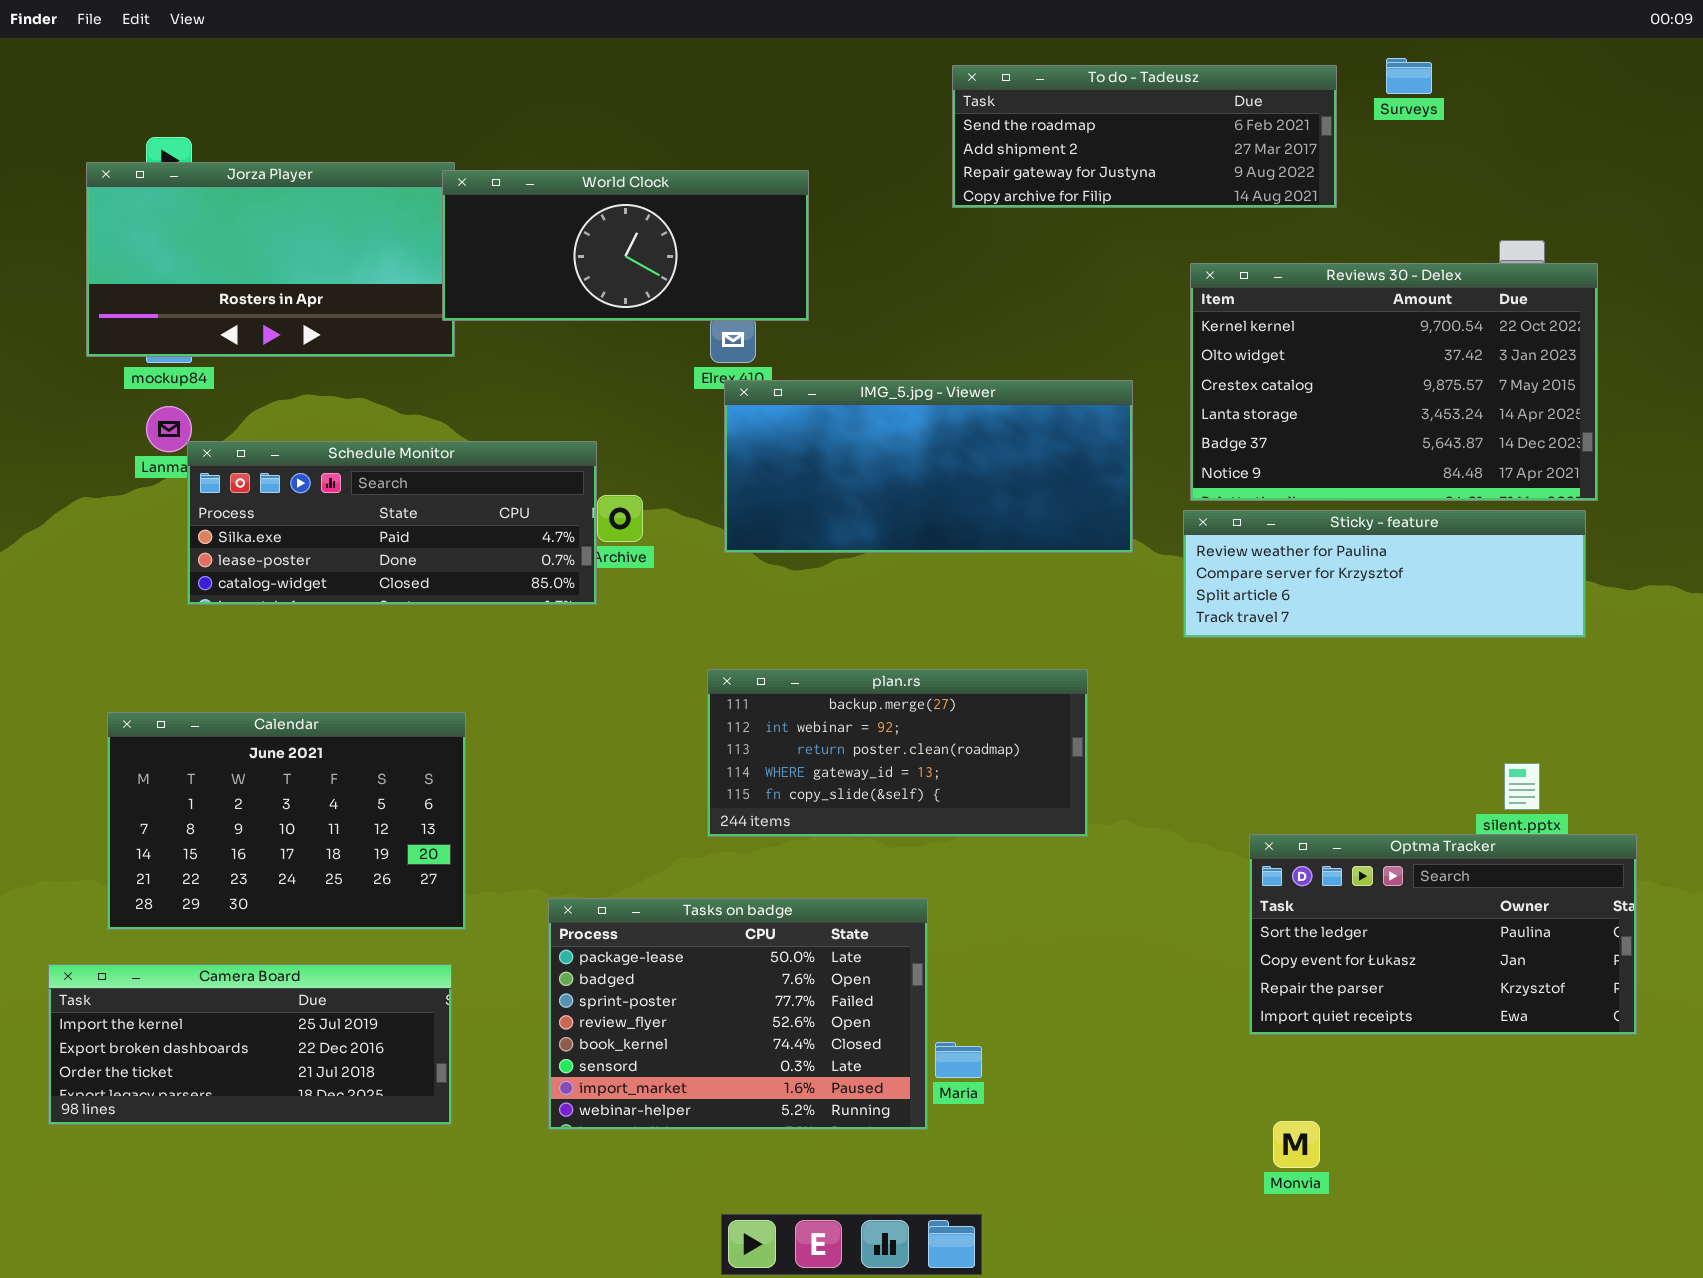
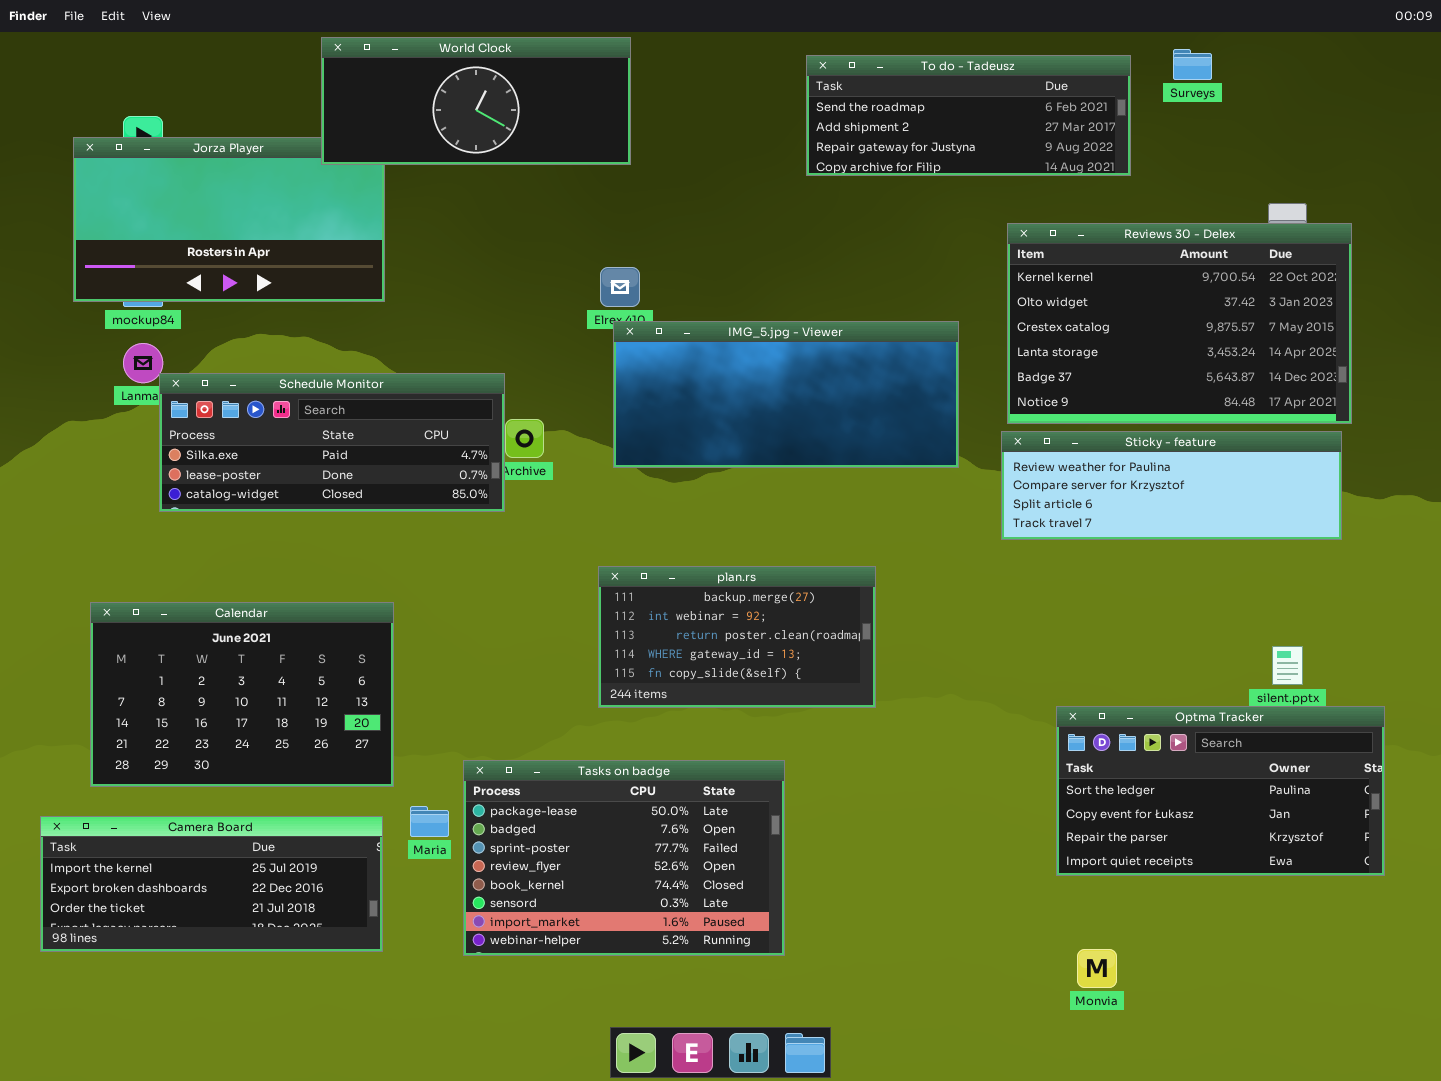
World Clock: [442,170,809,321] -> [321,37,631,165], moved
plan.rs: [707,669,1088,837] -> [598,566,876,708], resized
Maria: [935,1042,982,1078] -> [410,806,449,837], moved

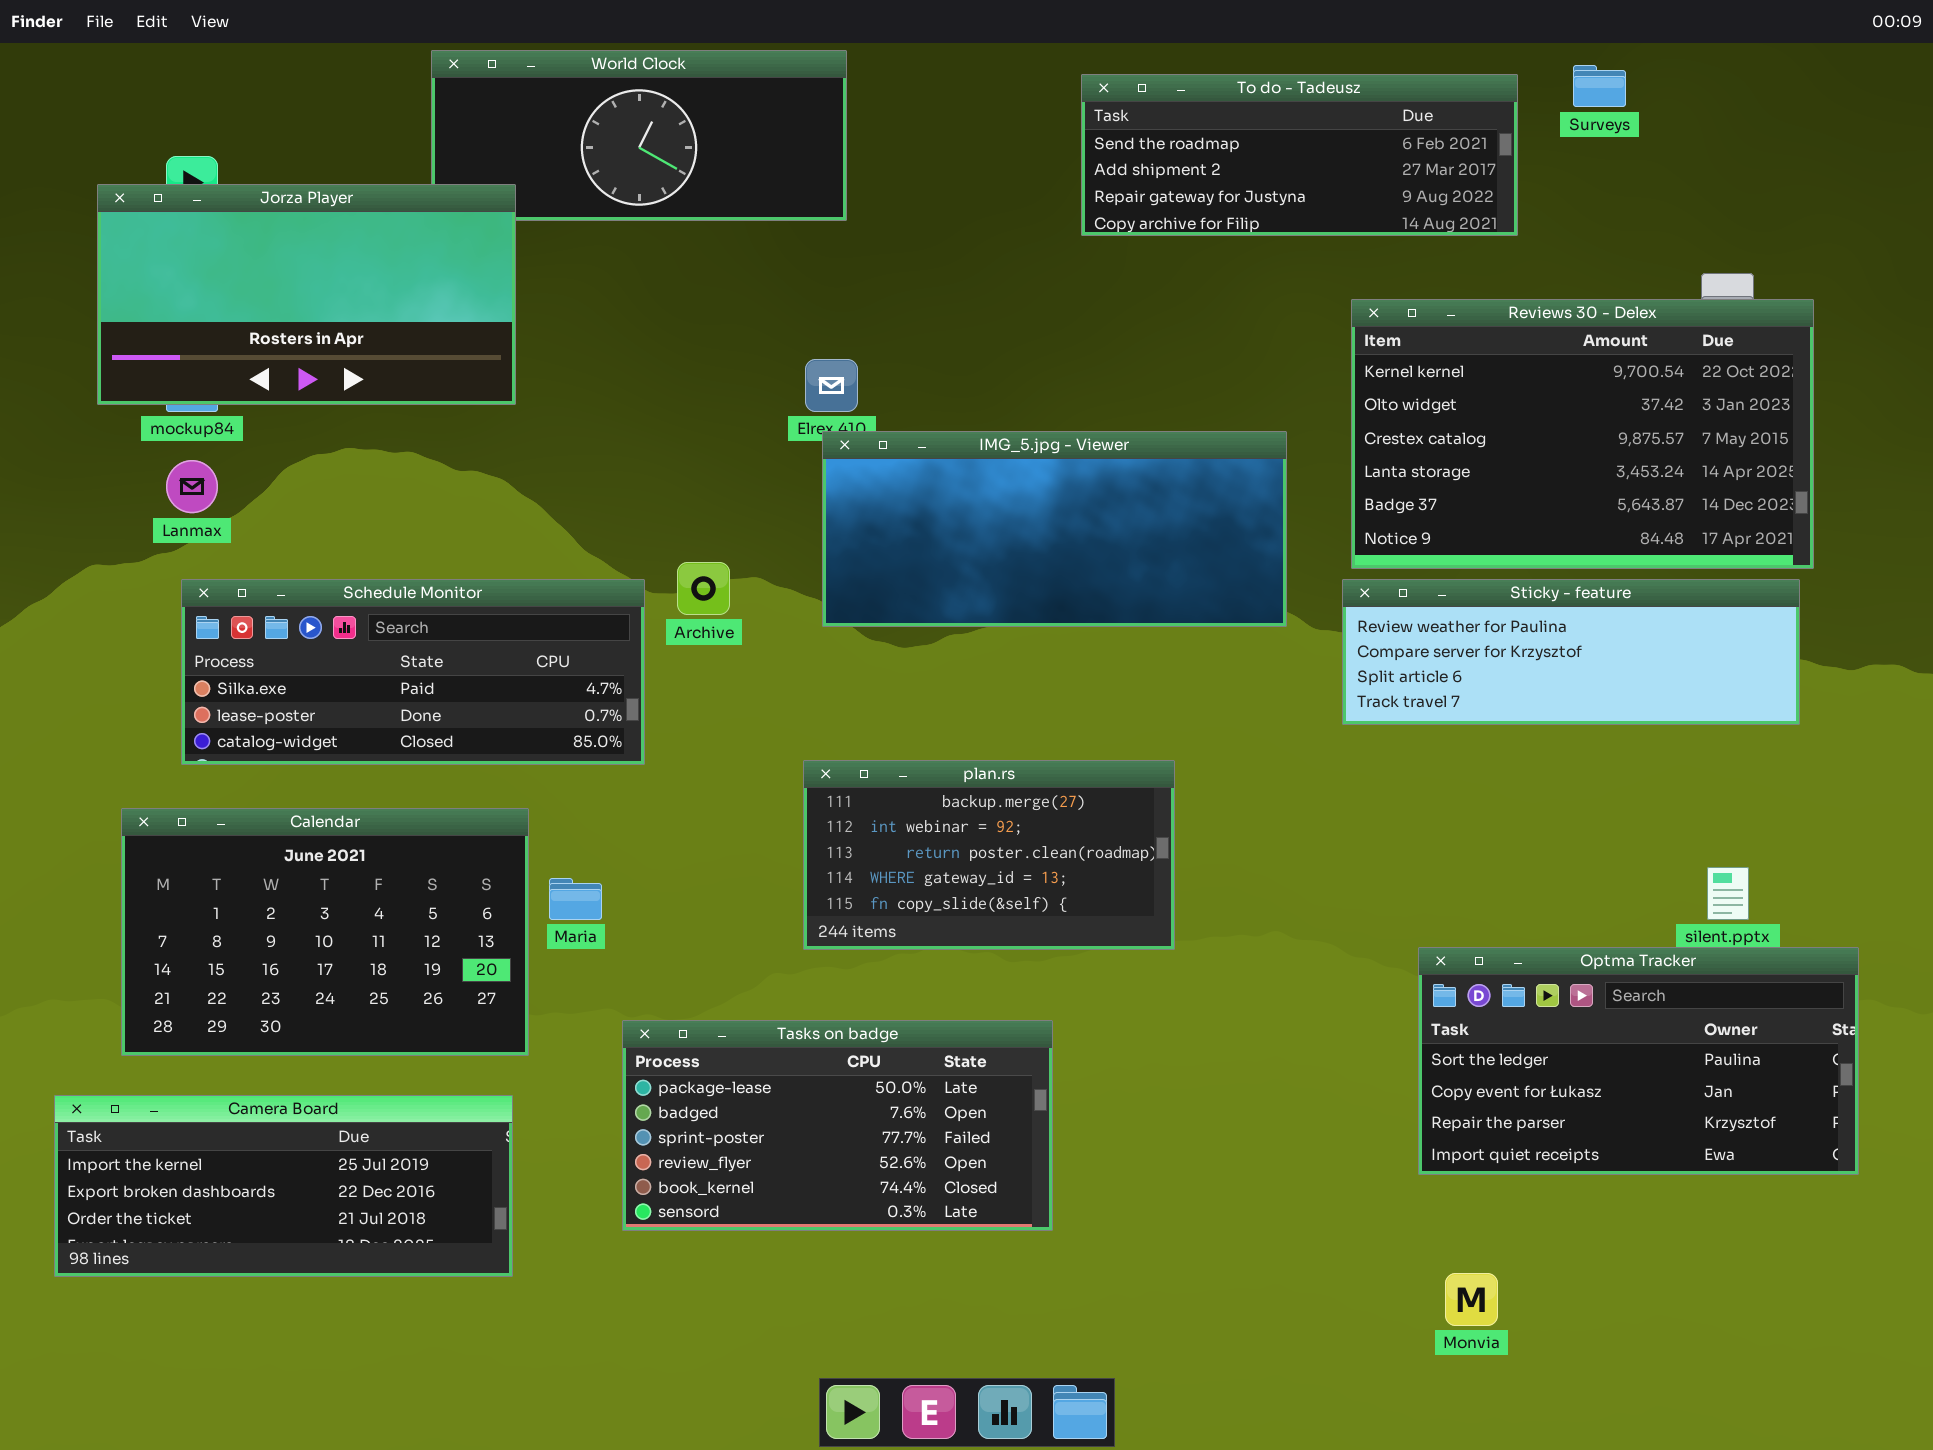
Jorza Player: [73,137,385,302] -> [97,184,516,405], raised
Schedule Monitor: [159,373,505,512] -> [181,579,645,765], moved
Tasks on badge: [463,760,785,956] -> [622,1020,1053,1231], resized
Maria: [410,806,449,837] -> [549,878,602,920], moved

